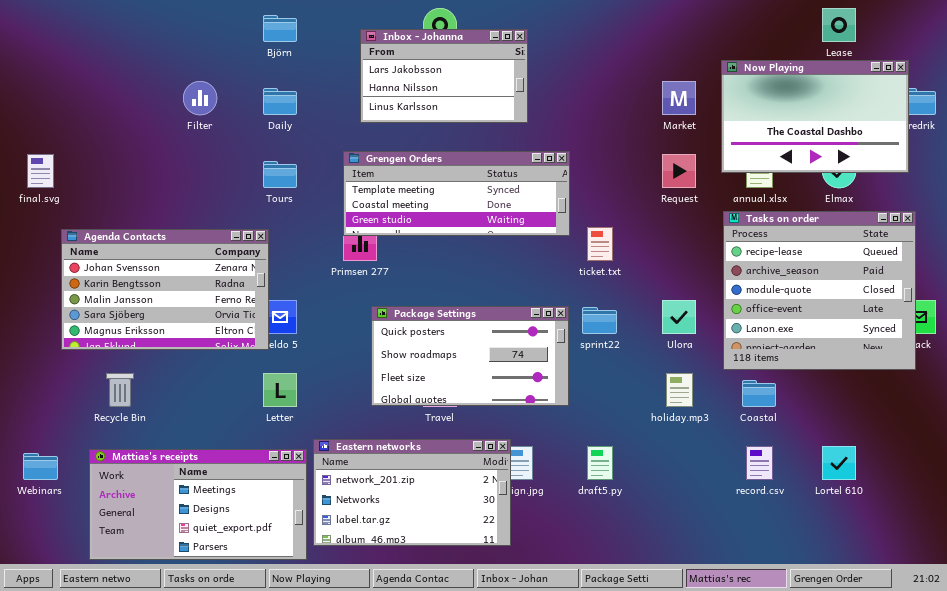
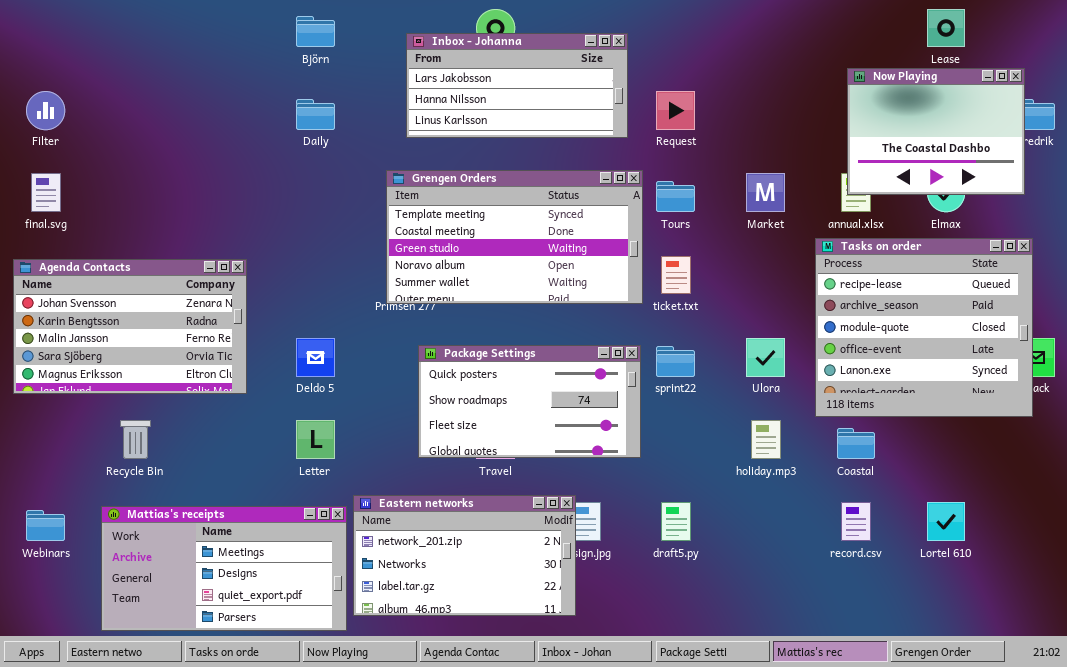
Inbox - Johanna: [360,29,528,123] -> [406,33,628,138], resized
Now Playing: [721,60,909,173] -> [847,68,1025,195], resized
Filter: [183,81,217,115] -> [26,91,65,130], moved
Market: [662,81,696,115] -> [746,173,785,212], moved
Grengen Orders: [343,151,570,236] -> [386,170,643,304], resized
Request: [662,154,696,188] -> [656,91,695,130], moved
Tours: [263,161,297,188] -> [656,181,695,212], moved
Agenda Contacts: [61,229,269,350] -> [13,259,247,394], moved

